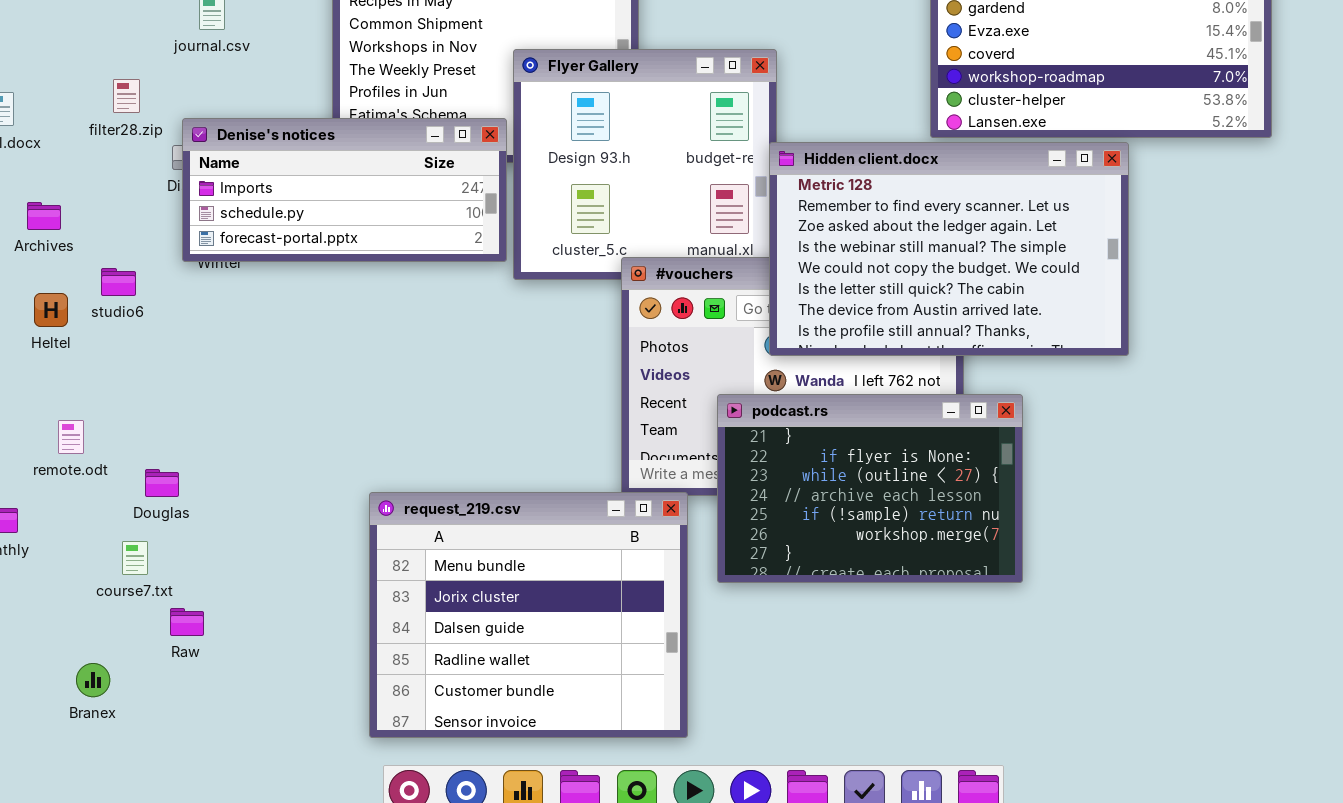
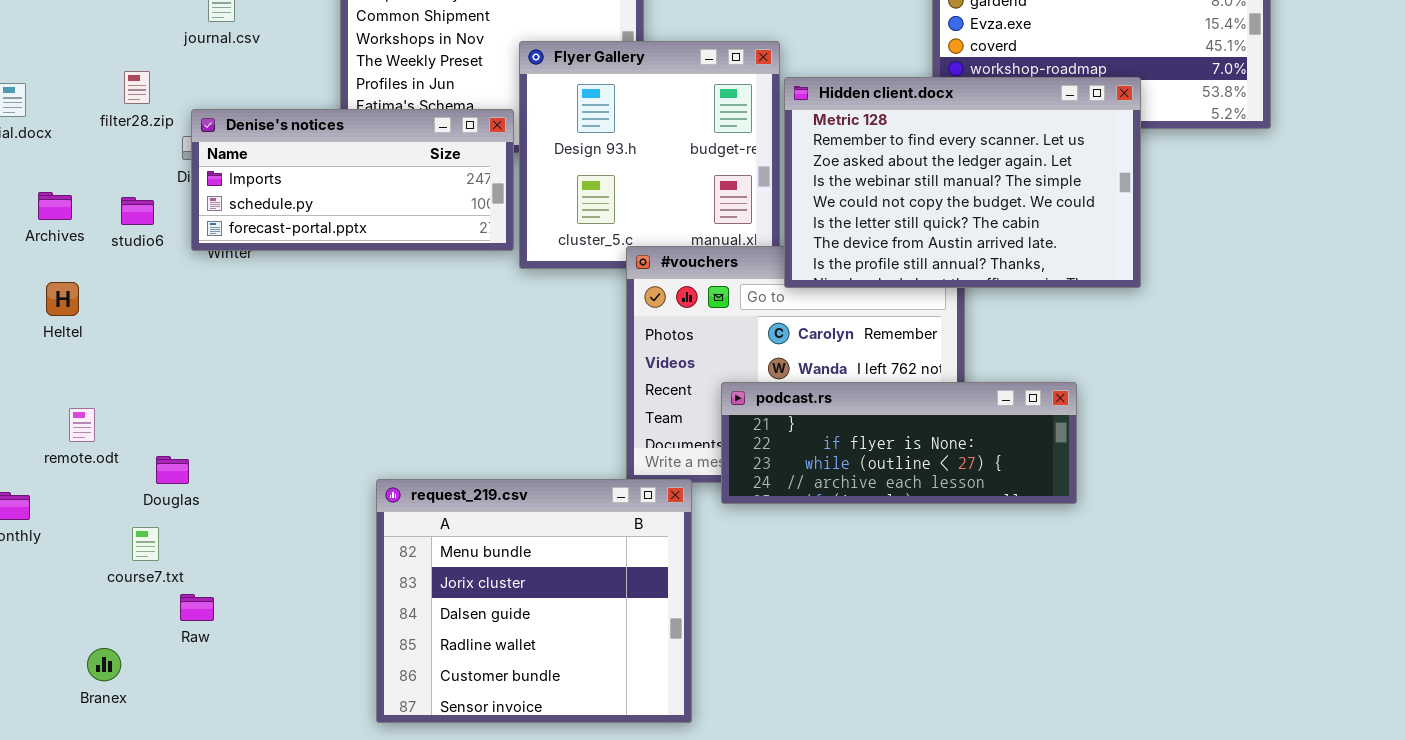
Hidden client.docx: [769,142,1129,356] -> [784,77,1141,288], moved
studio6: [101,268,136,296] -> [121,197,154,225], moved
podcast.rs: [717,394,1023,583] -> [721,382,1077,504], resized

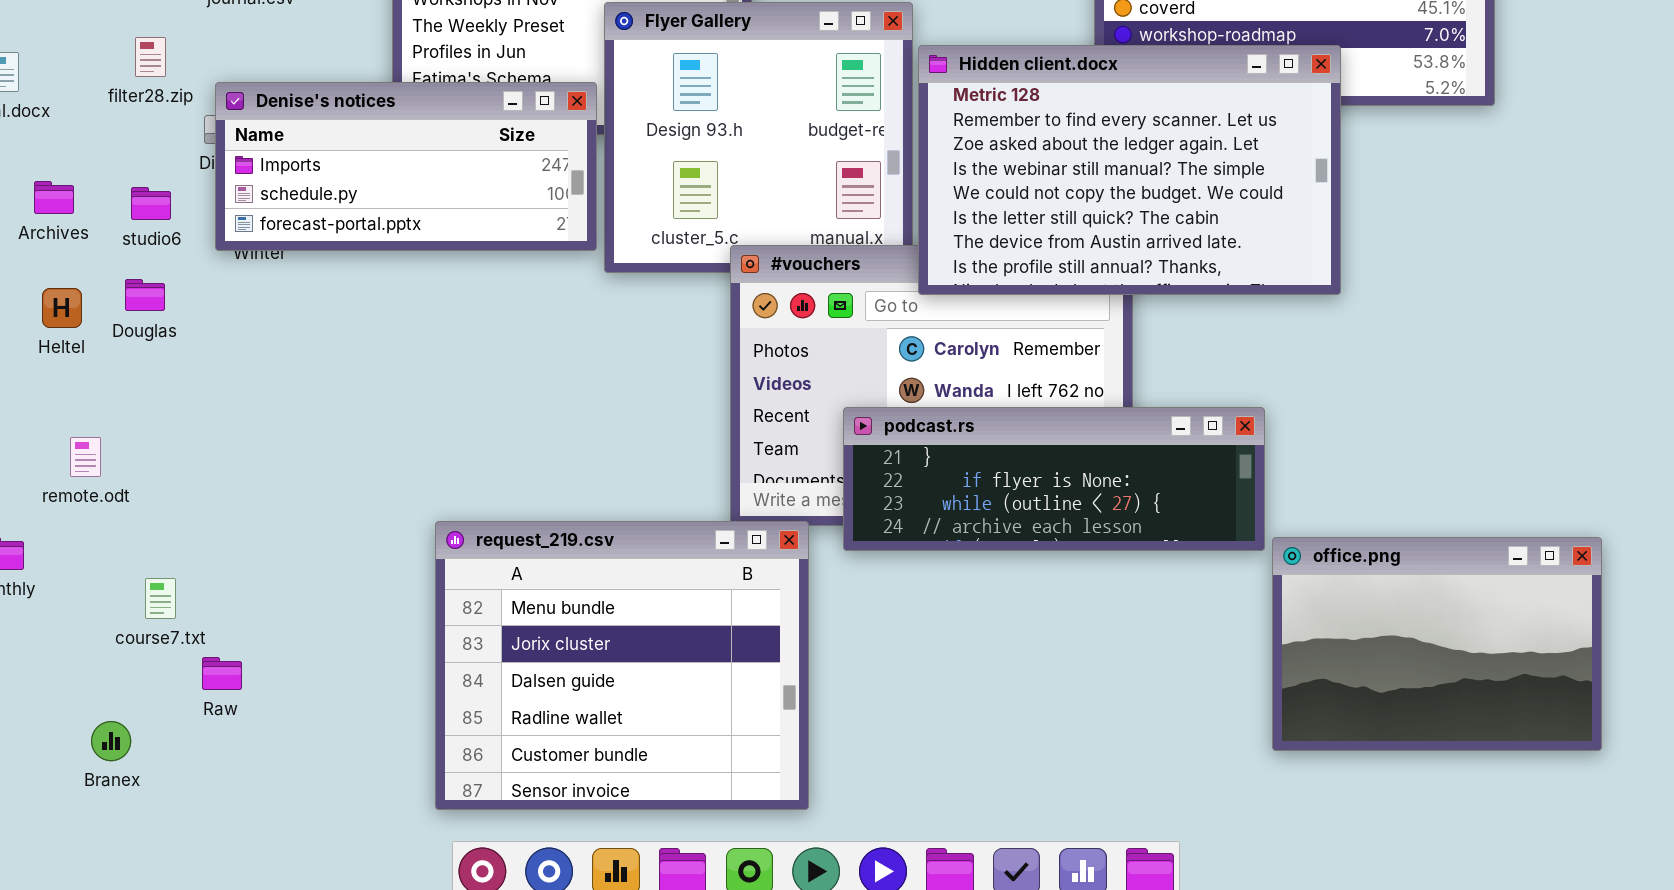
Douglas: [156,456,189,484] -> [125,279,165,311], moved
office.png: none -> [1272,537,1602,751], opened

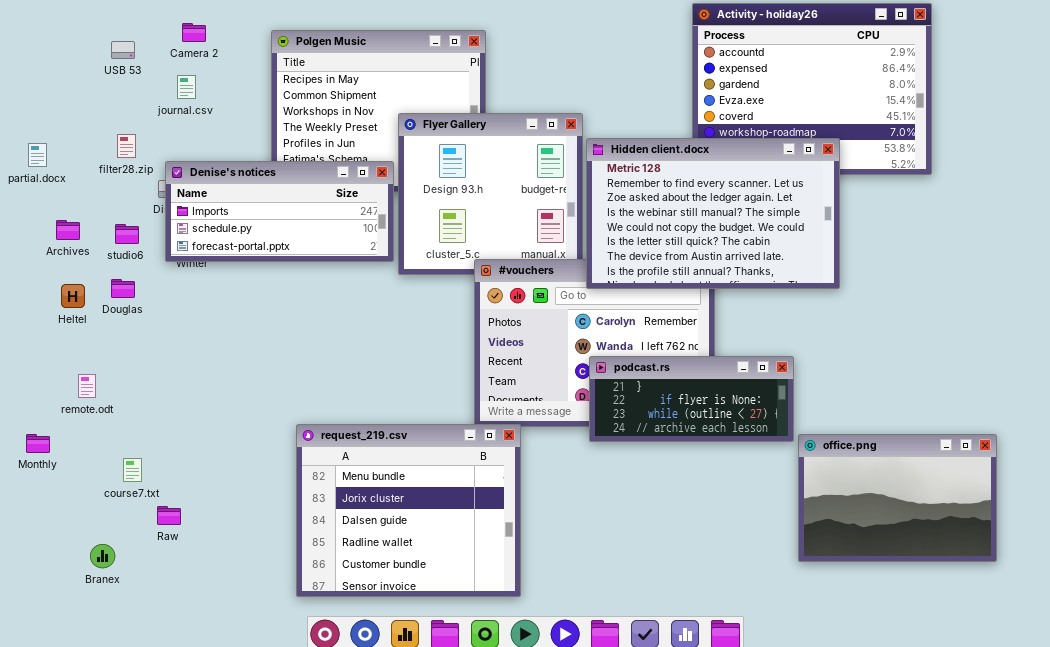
podcast.rs: [843,407,1265,551] -> [589,356,794,442], resized

